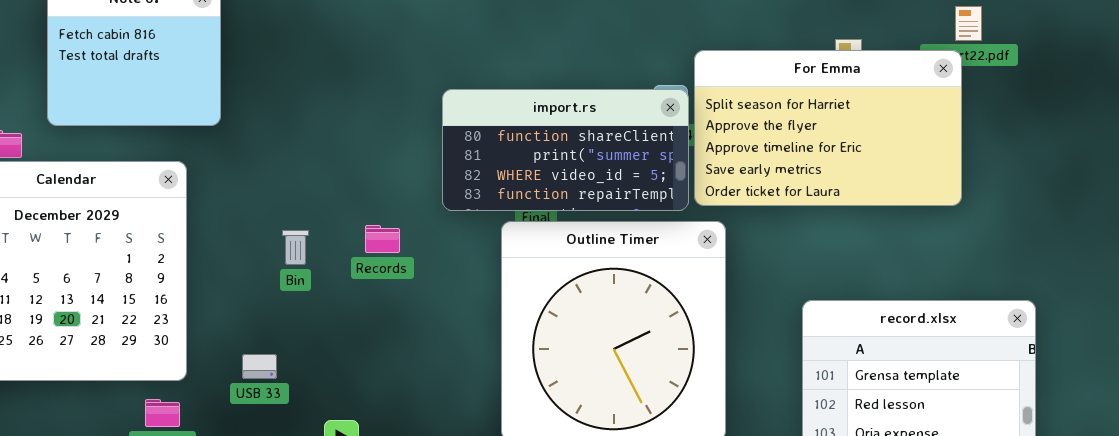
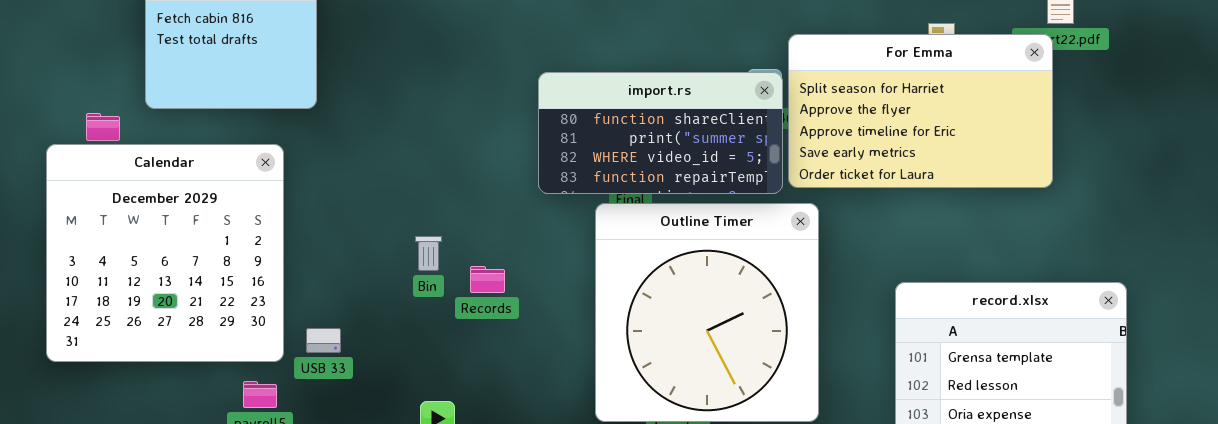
Records: [365,225,400,253] -> [470,266,505,293], moved
Bin: [282,230,309,265] -> [415,236,442,271], moved
USB 33: [242,354,277,379] -> [306,328,341,353], moved

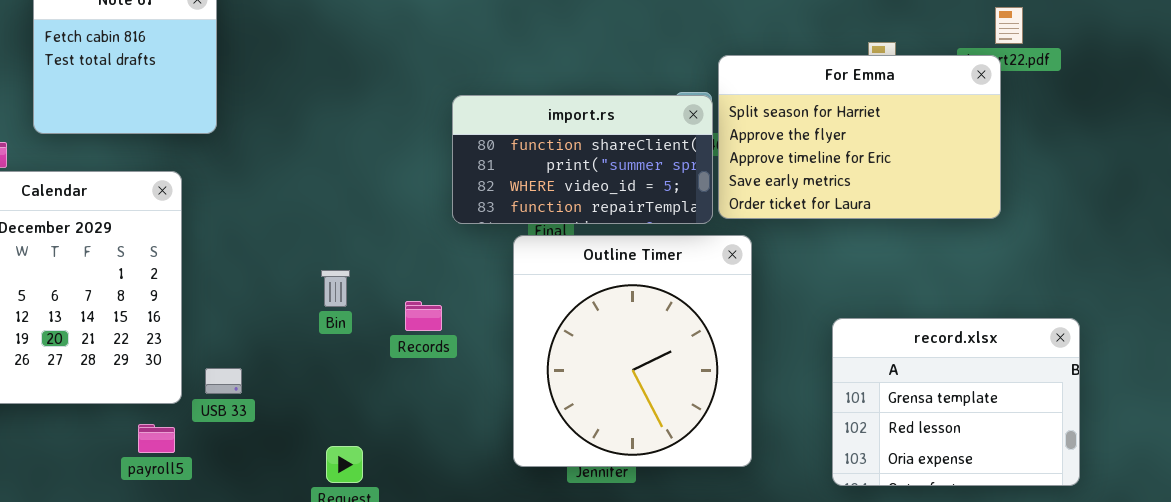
Records: [470,266,505,293] -> [405,301,442,331], moved

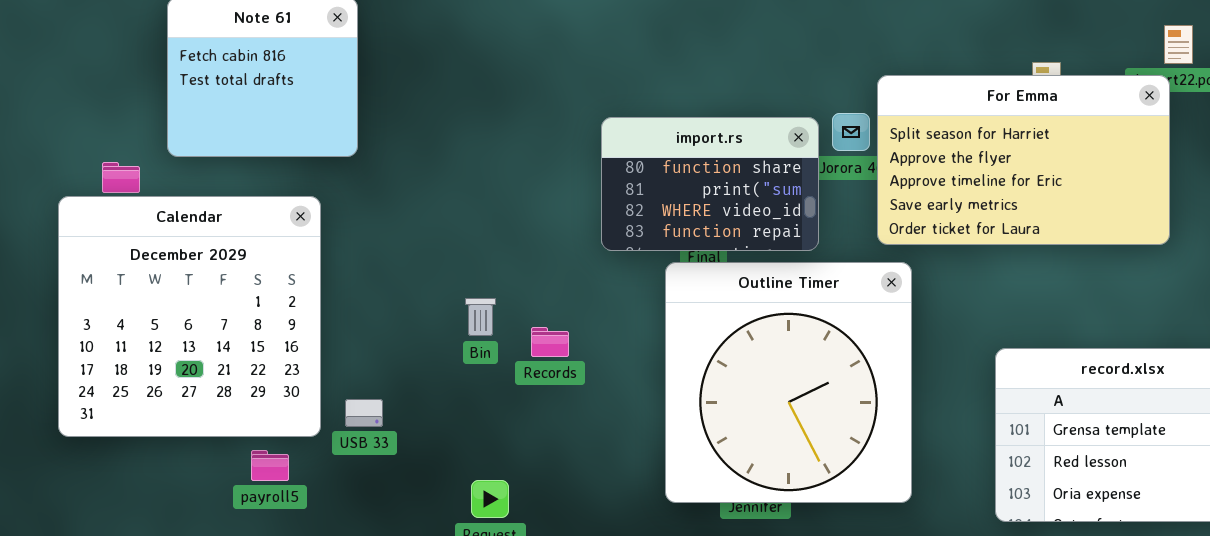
import.rs: [452,95,713,224] -> [601,117,819,251], resized
Records: [405,301,442,331] -> [531,327,569,357], moved
payroll5: [138,424,175,453] -> [251,450,289,481], moved

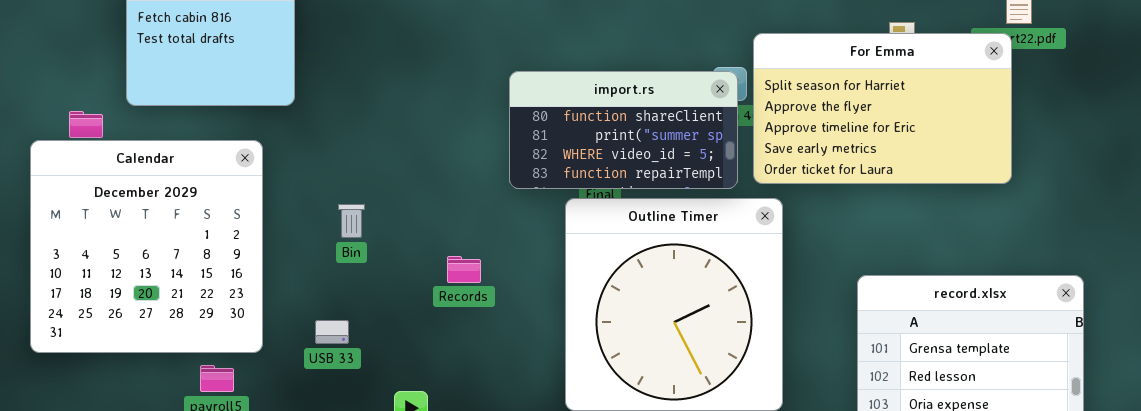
import.rs: [601,117,819,251] -> [509,71,738,189], resized
Bin: [465,298,496,336] -> [338,204,365,238], moved
USB 33: [345,399,383,427] -> [315,320,349,344], moved

